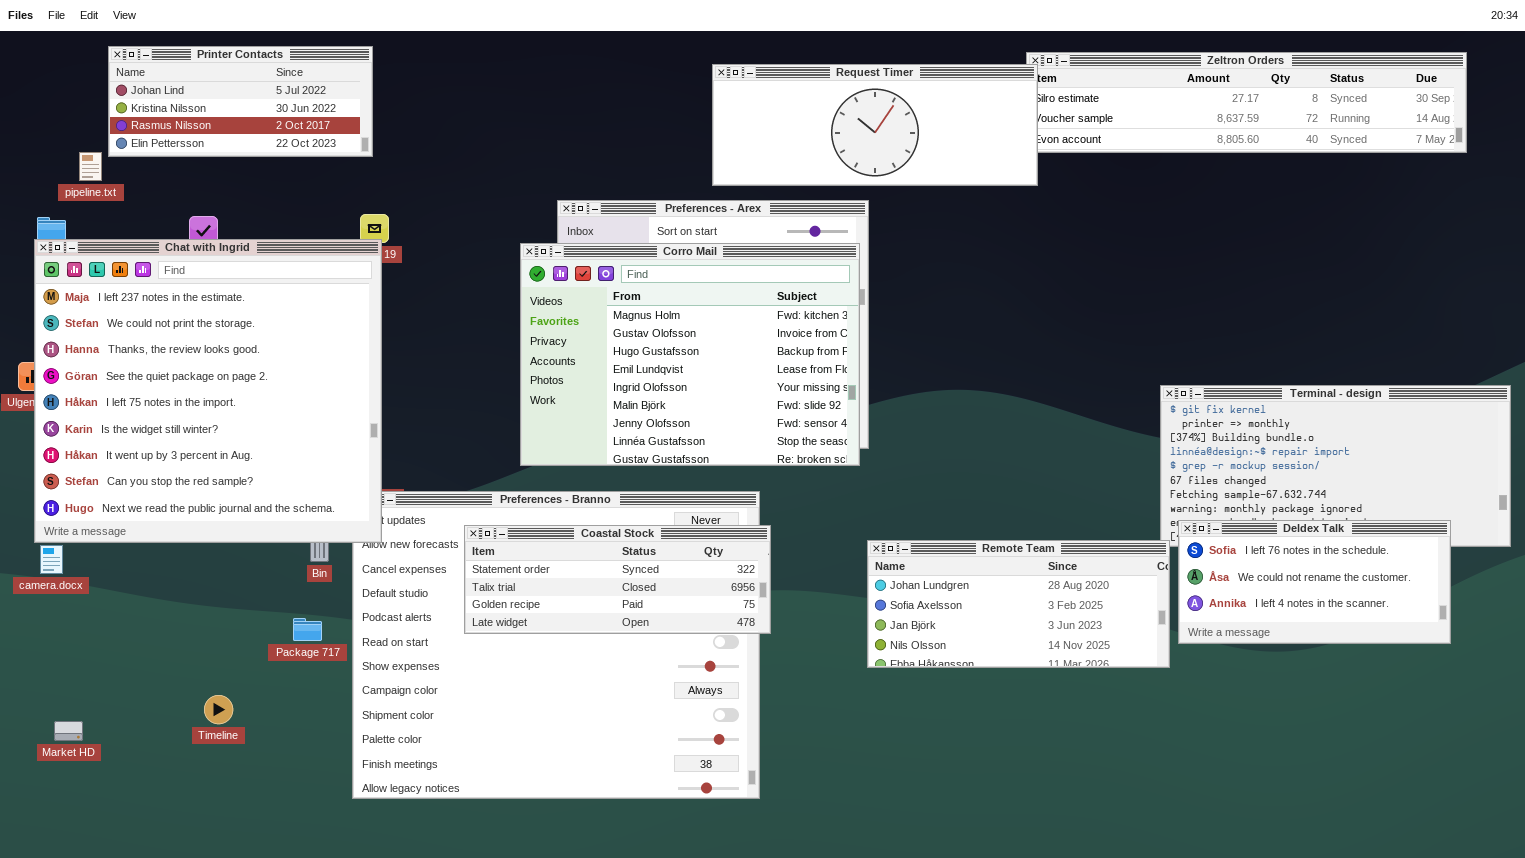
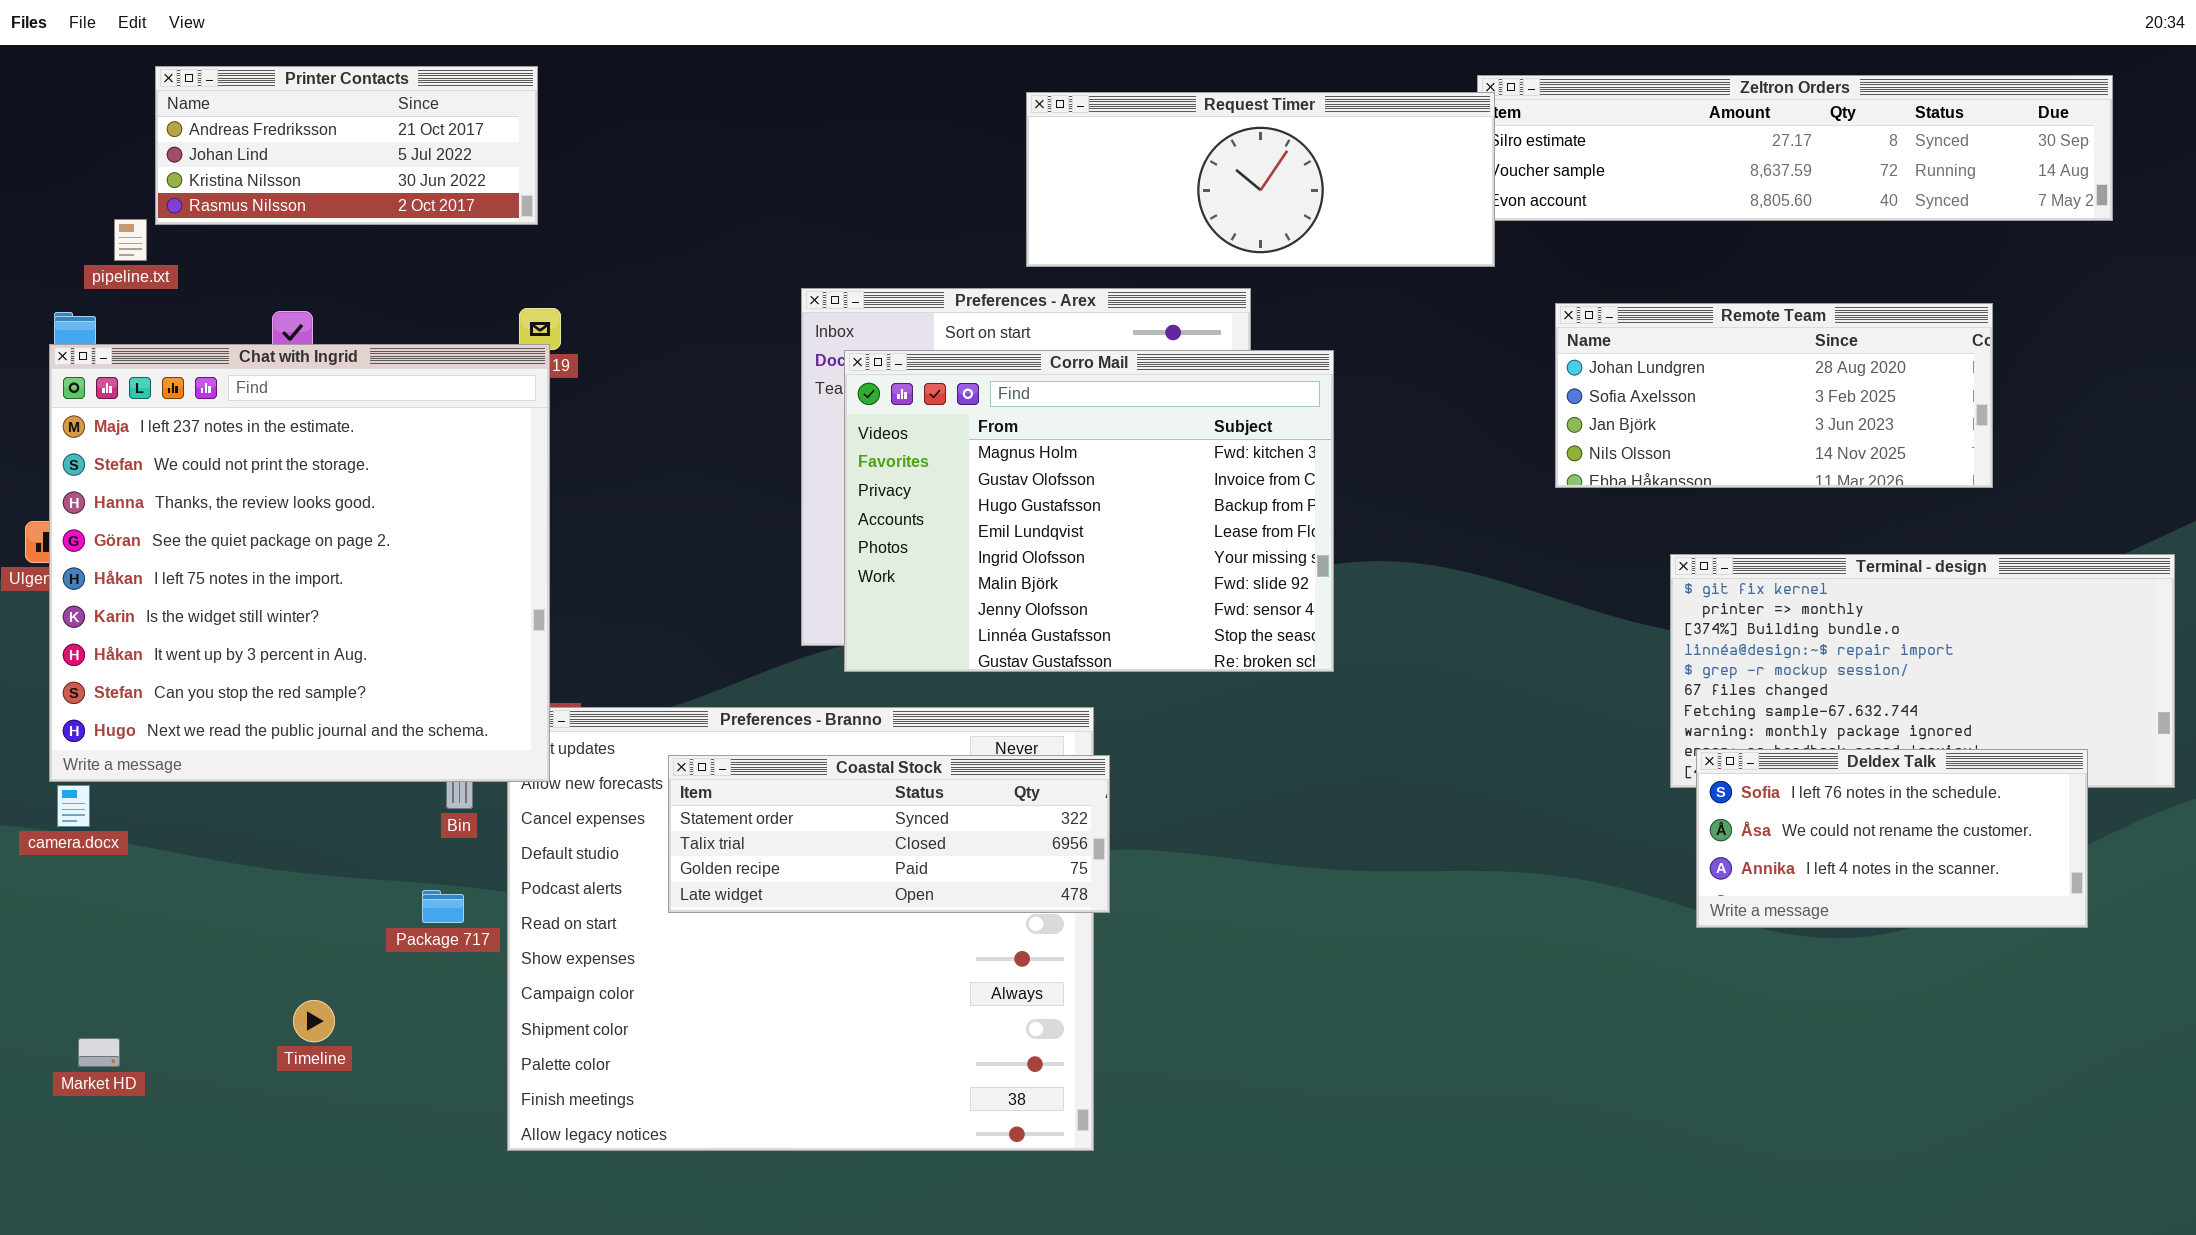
Printer Contacts: [108,46,373,157] -> [155,66,538,225], scrolled up 1 row
Corro Mail: [520,243,860,466] -> [844,350,1334,672], moved
Remote Team: [867,540,1170,668] -> [1555,303,1993,488], moved

